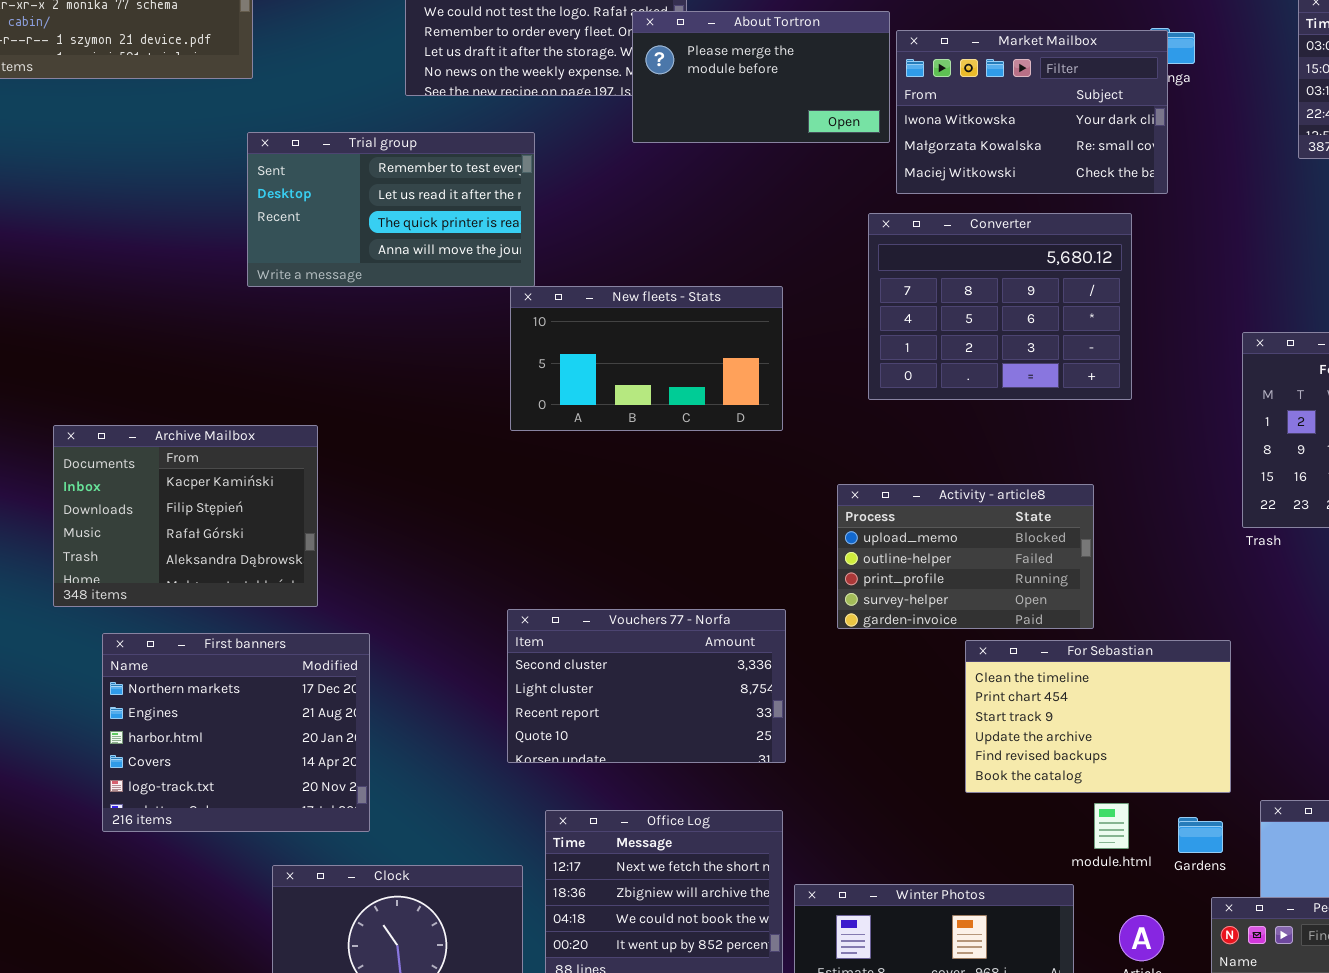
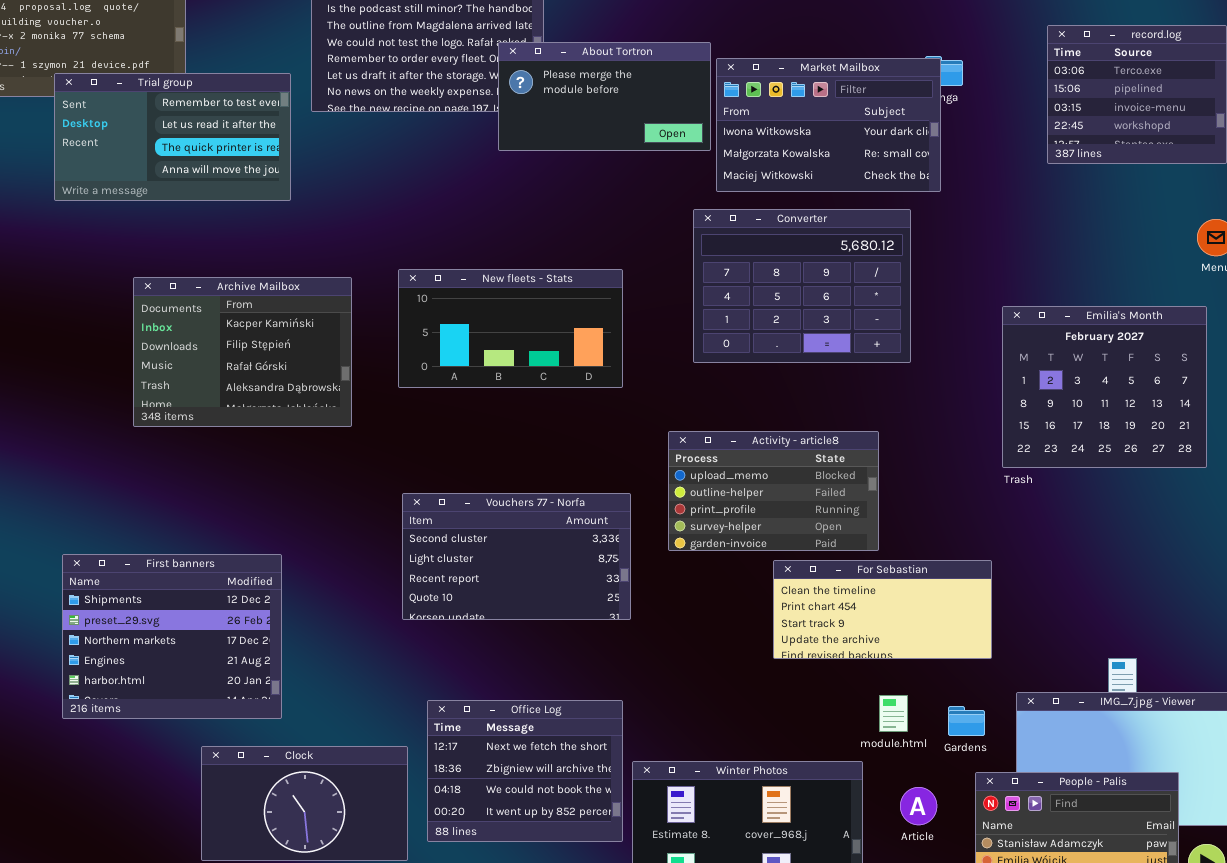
Trial group: [247,132,535,287] -> [54,73,291,201], moved
Archive Mailbox: [53,425,318,607] -> [133,277,352,427], moved
Vouchers 77 - Norfa: [507,609,786,763] -> [402,493,631,620], moved
First banners: [102,633,370,832] -> [62,554,282,719], scrolled up 2 rows
For Sebastian: [965,640,1231,793] -> [773,560,992,659], resized

